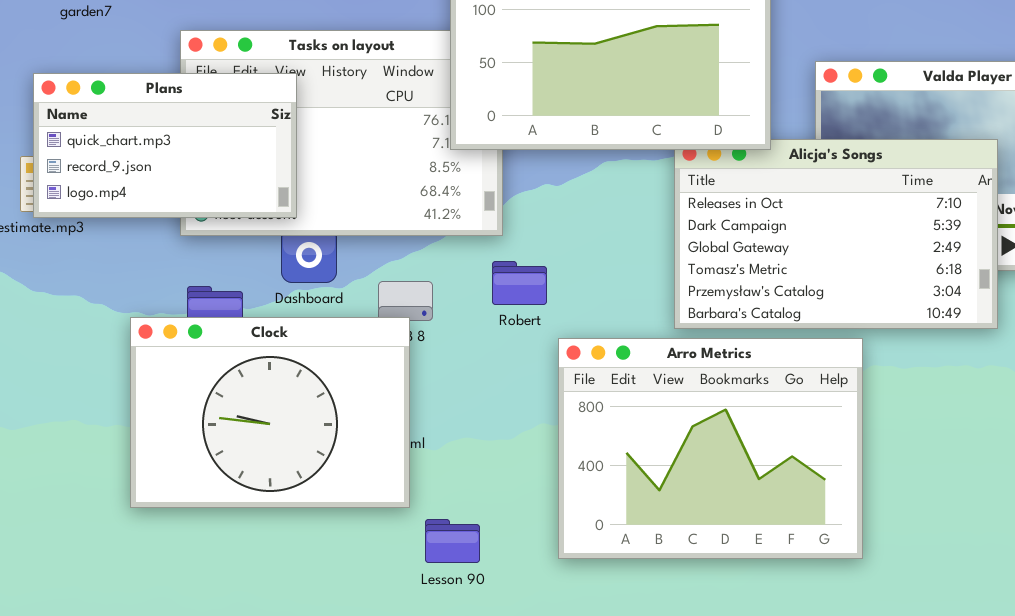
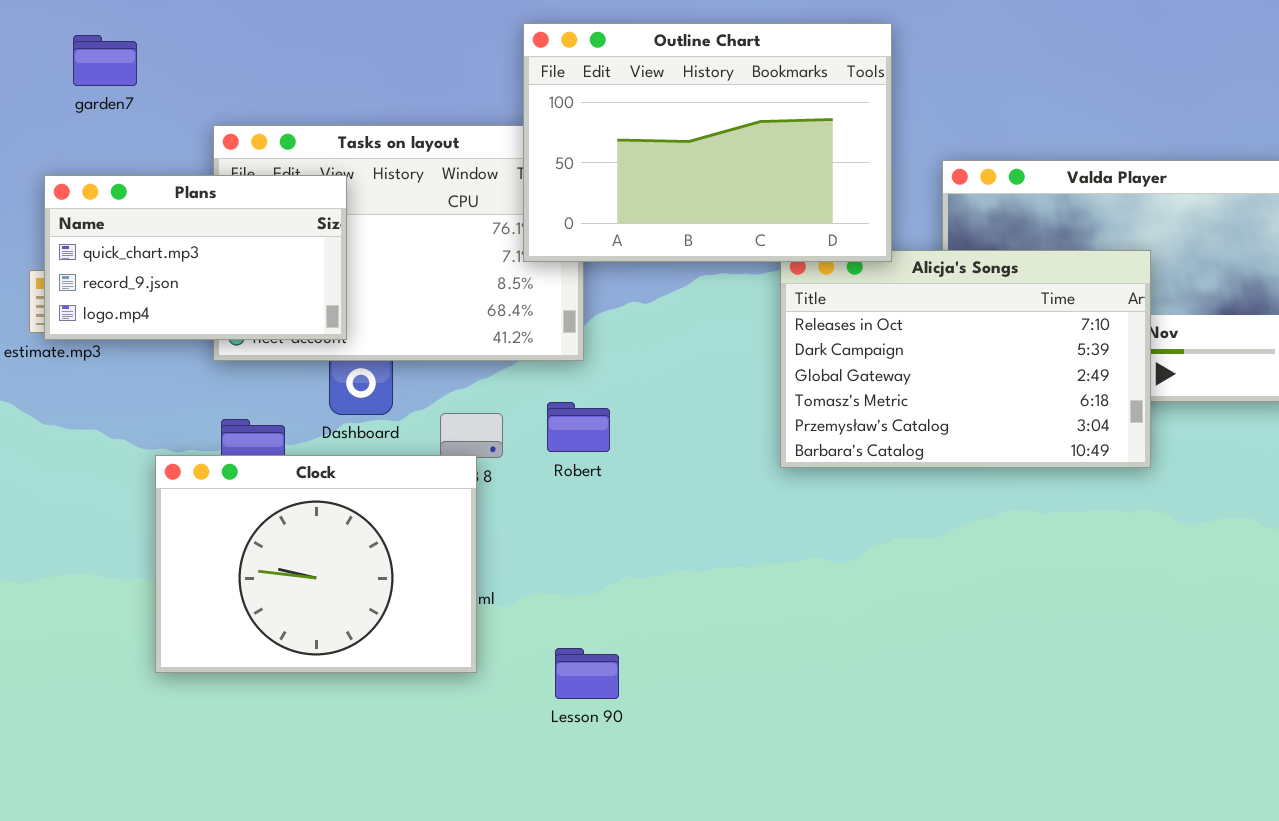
Robert: [492,261,547,305] -> [547,402,610,452], moved
Arro Metrics: [558,338,863,559] -> none, closed
Lesson 90: [425,519,480,563] -> [555,648,619,699], moved

